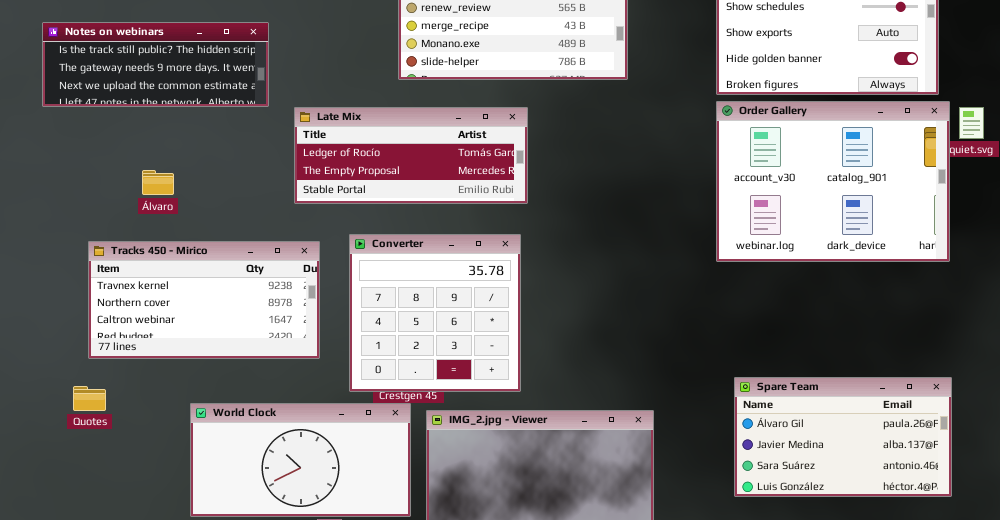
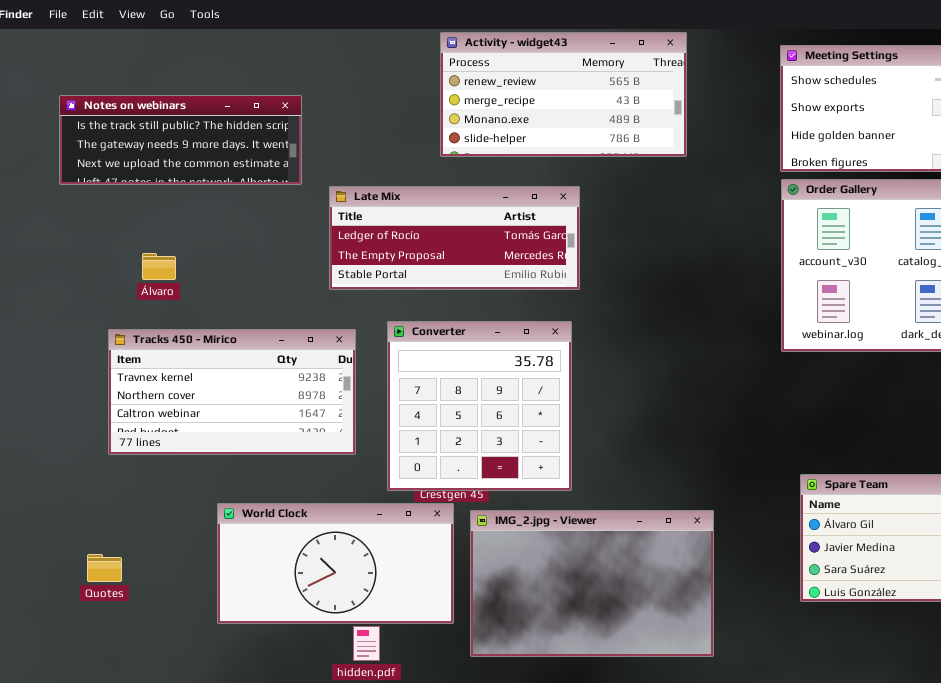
Álvaro: [142,170,174,195] -> [142,253,176,280], moved
Quotes: [73,386,106,411] -> [87,554,122,582], moved

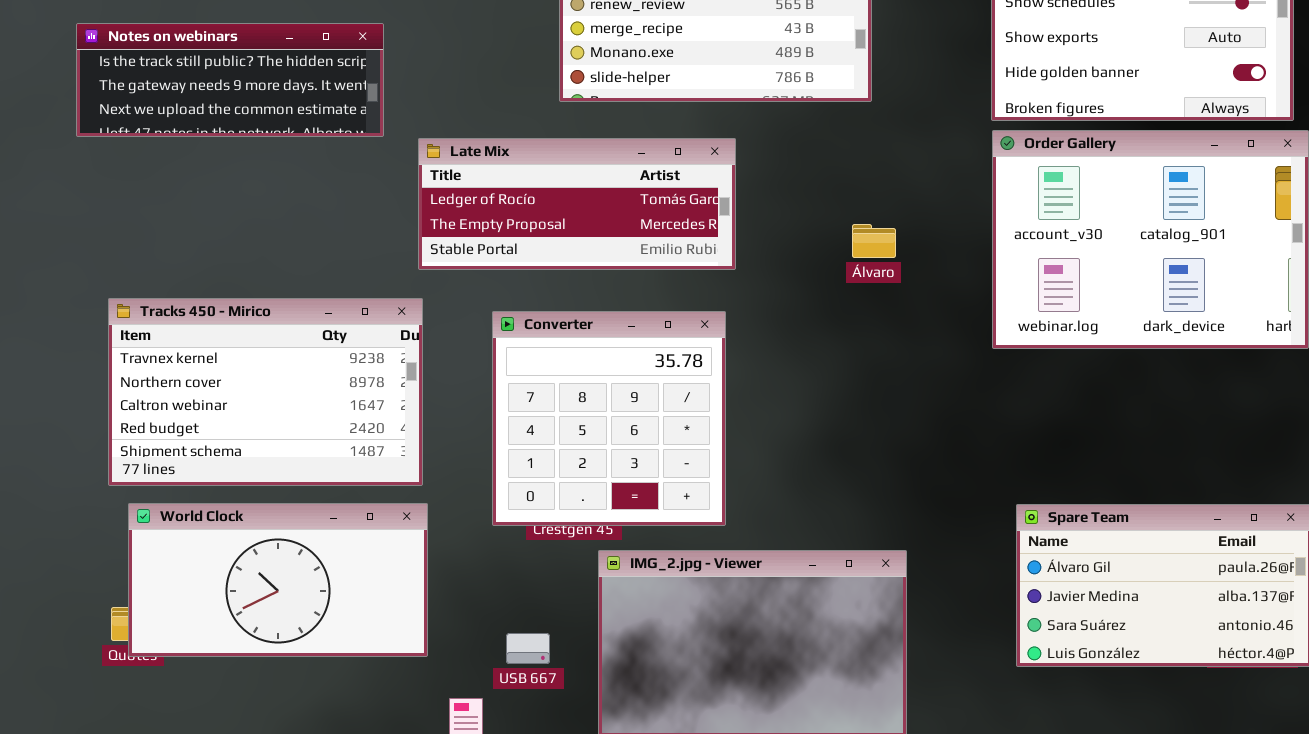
Álvaro: [142,253,176,280] -> [852,224,896,258], moved
Tracks 450 - Mirico: [108,329,356,455] -> [108,298,423,486], moved, resized
World Clock: [217,503,454,624] -> [128,503,428,657], moved

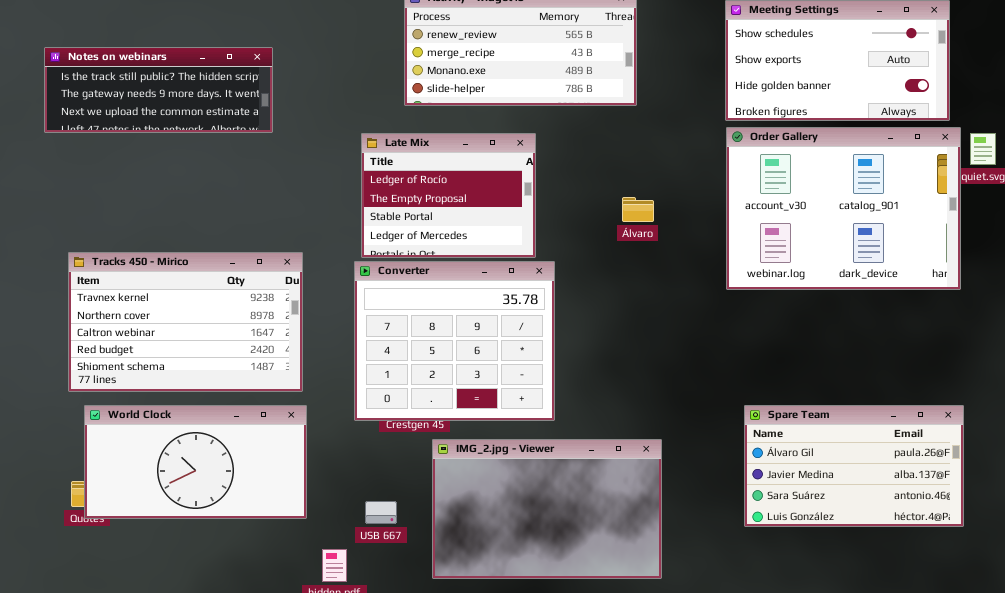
Late Mix: [418,138,736,270] -> [361,133,536,258], resized
Converter: [492,311,726,526] -> [354,261,555,421], resized

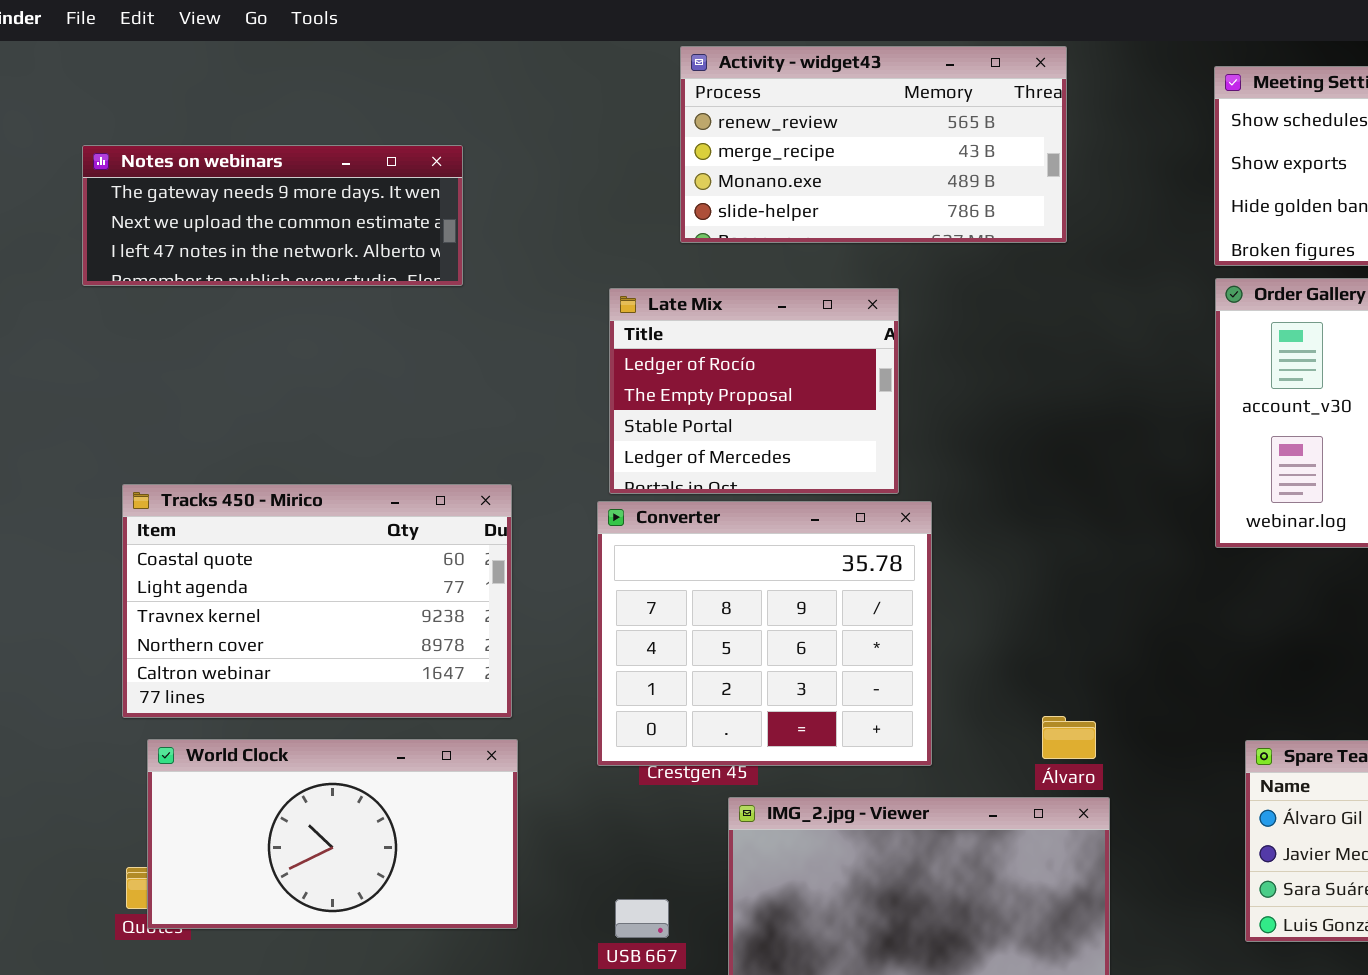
Notes on webinars: [44,47,273,133] -> [82,145,463,286], scrolled down 1 row
Álvaro: [622,197,654,222] -> [1042,716,1096,759], moved
Tracks 450 - Mirico: [68,252,303,392] -> [122,484,512,718], scrolled up 2 rows

